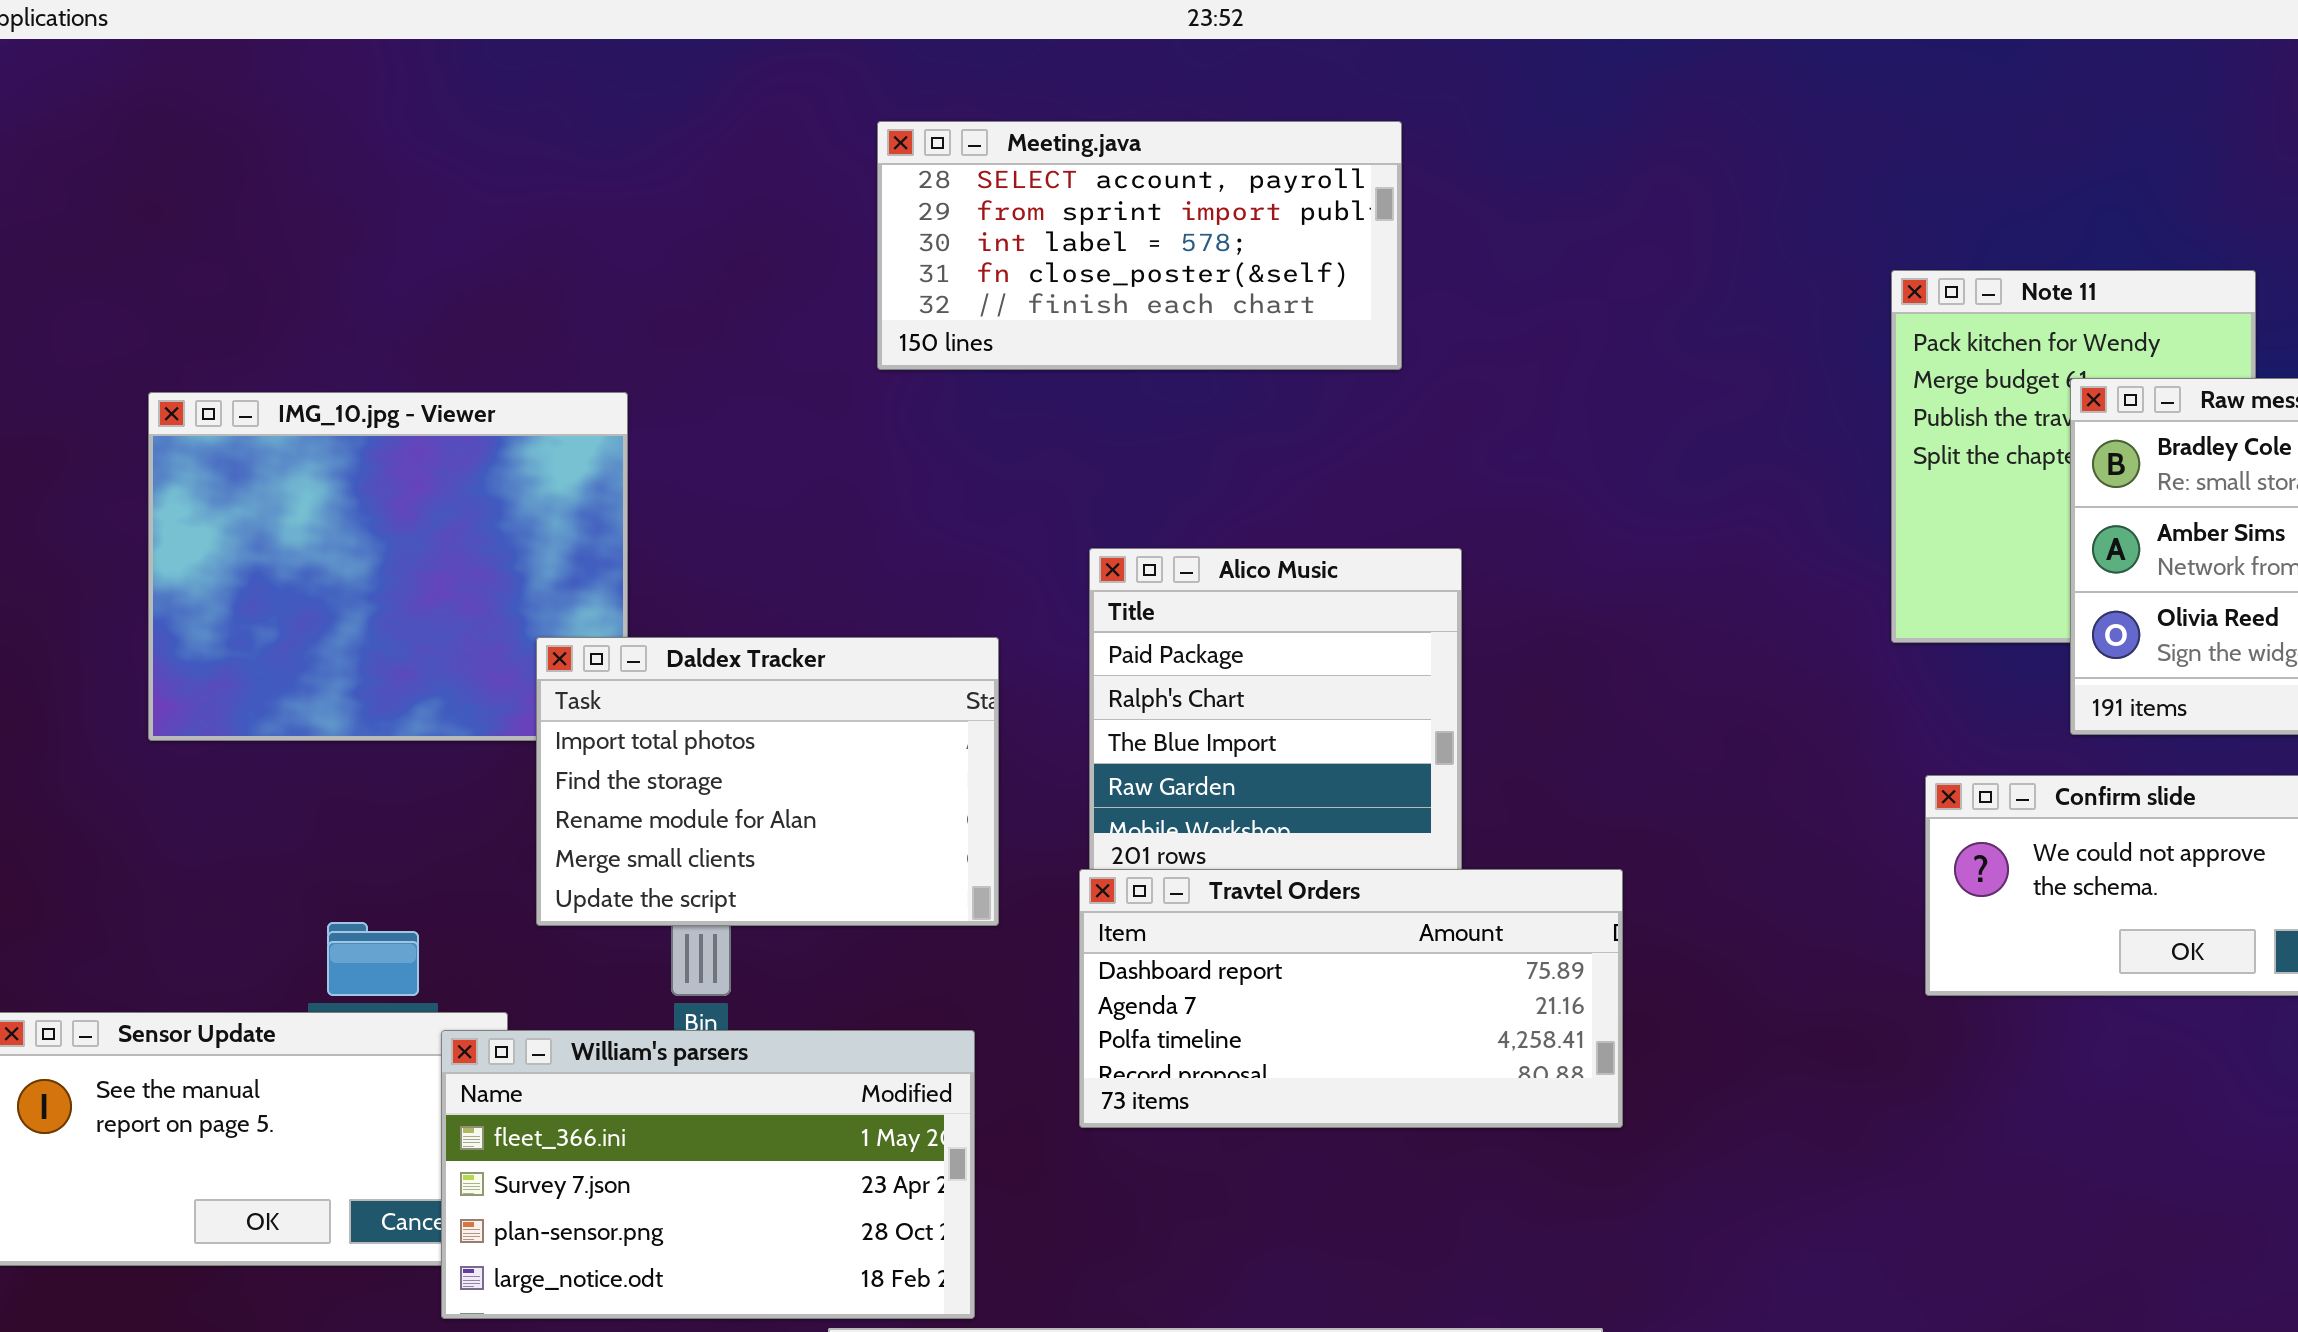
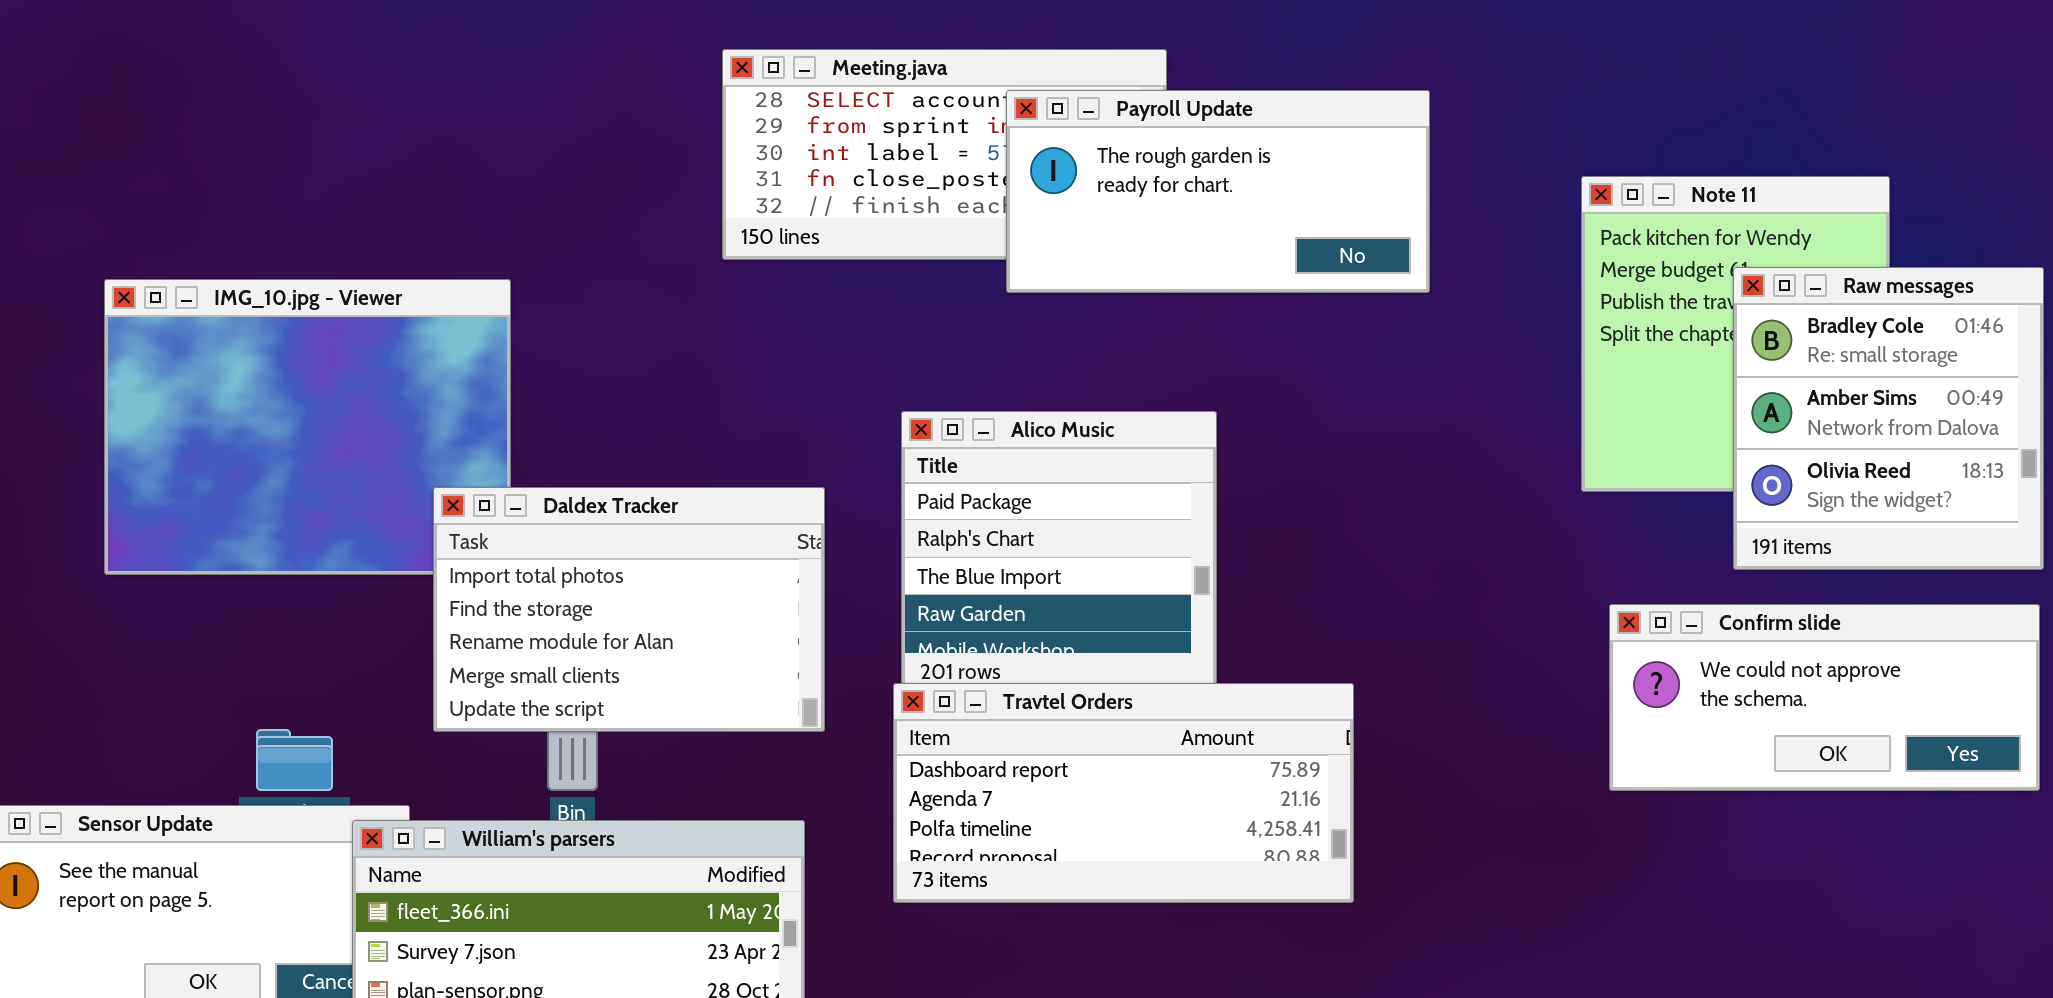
Payroll Update: none -> [1006,90,1430,293], opened

